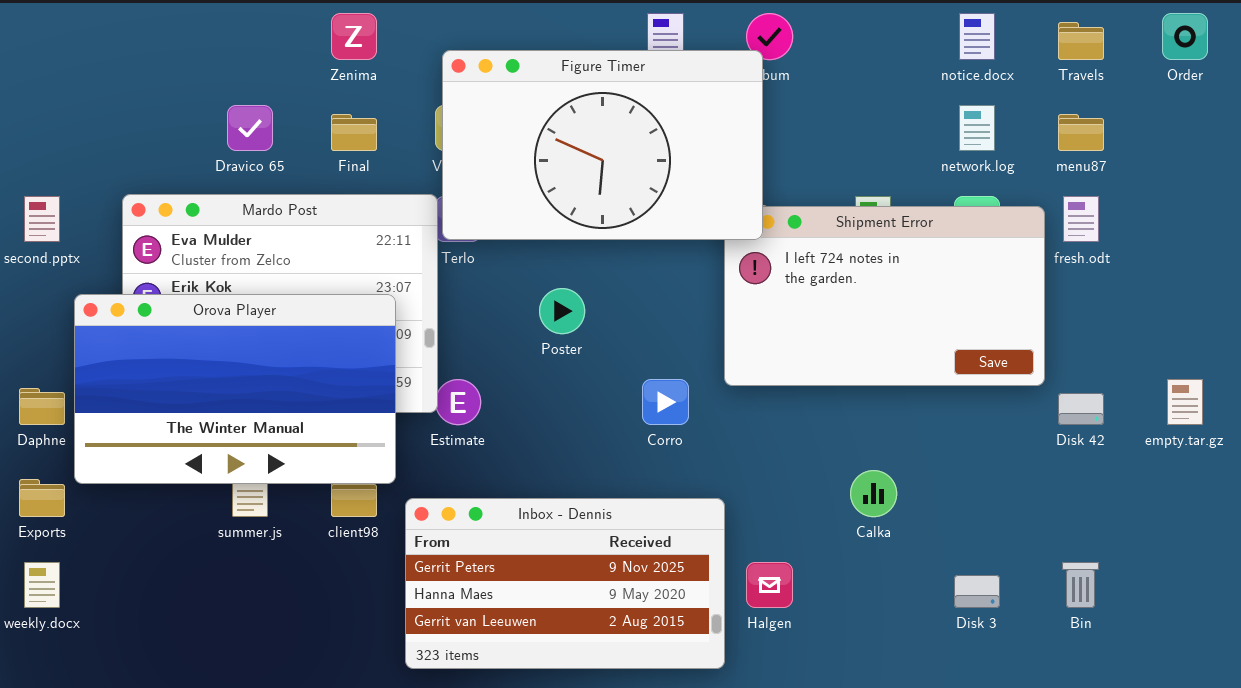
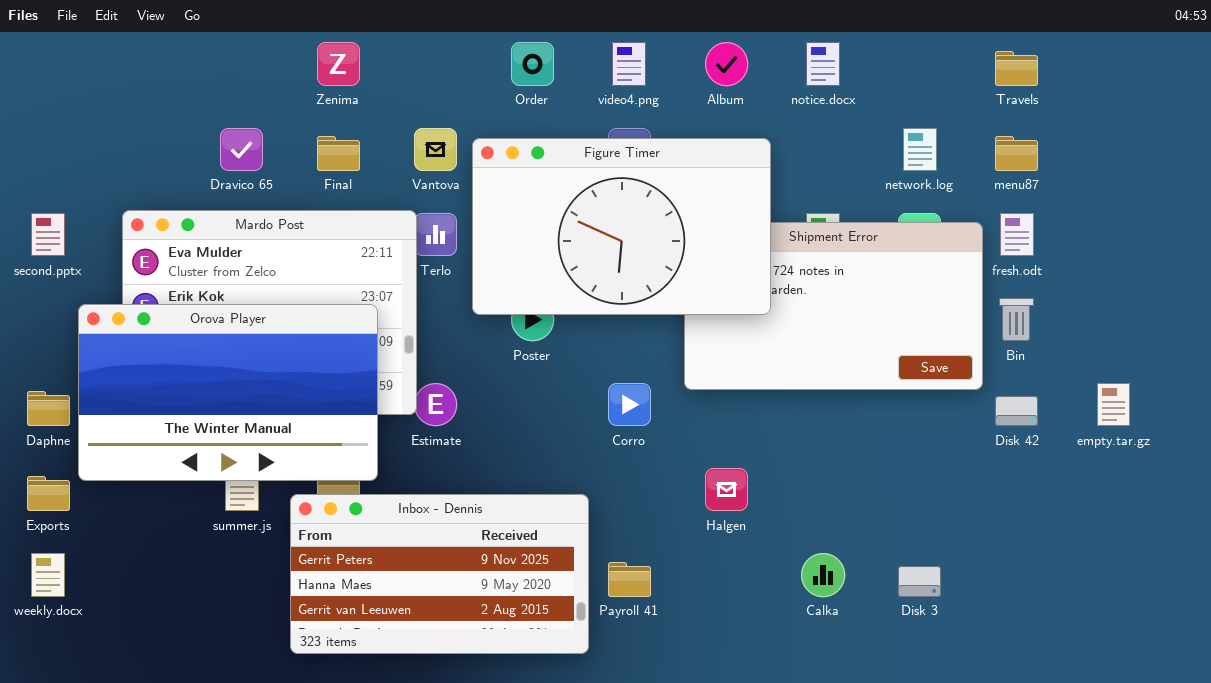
notice.docx: [959,13,995,60] -> [806,42,840,86], moved
Order: [1162,13,1208,60] -> [511,42,554,86], moved
Figure Timer: [442,50,763,240] -> [472,138,771,315], moved
Calka: [850,470,897,517] -> [801,553,845,597], moved
Inbox - Dennis: [405,498,725,669] -> [290,494,589,654], moved
Halgen: [746,562,793,608] -> [705,468,748,511], moved
Bin: [1062,562,1099,608] -> [999,298,1034,341], moved

